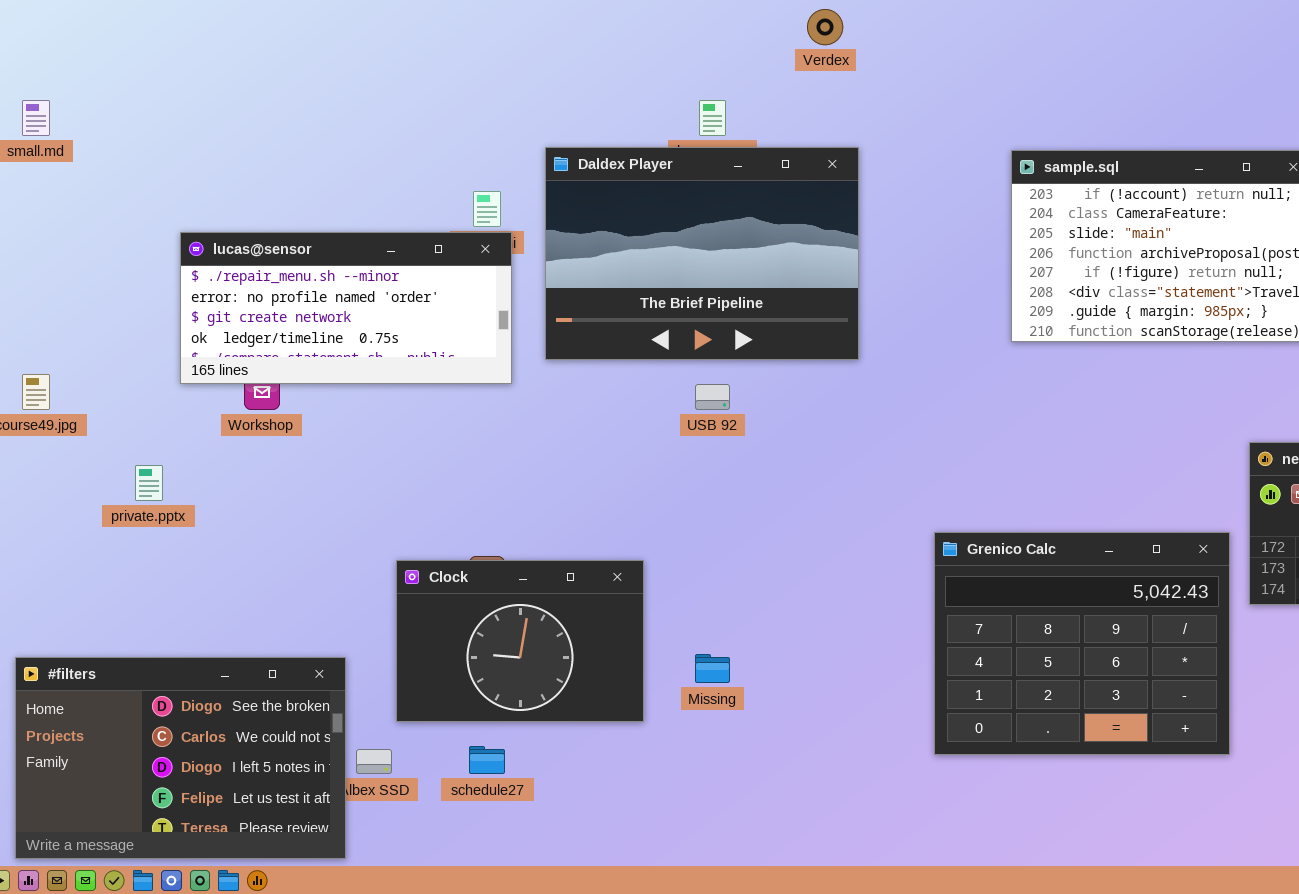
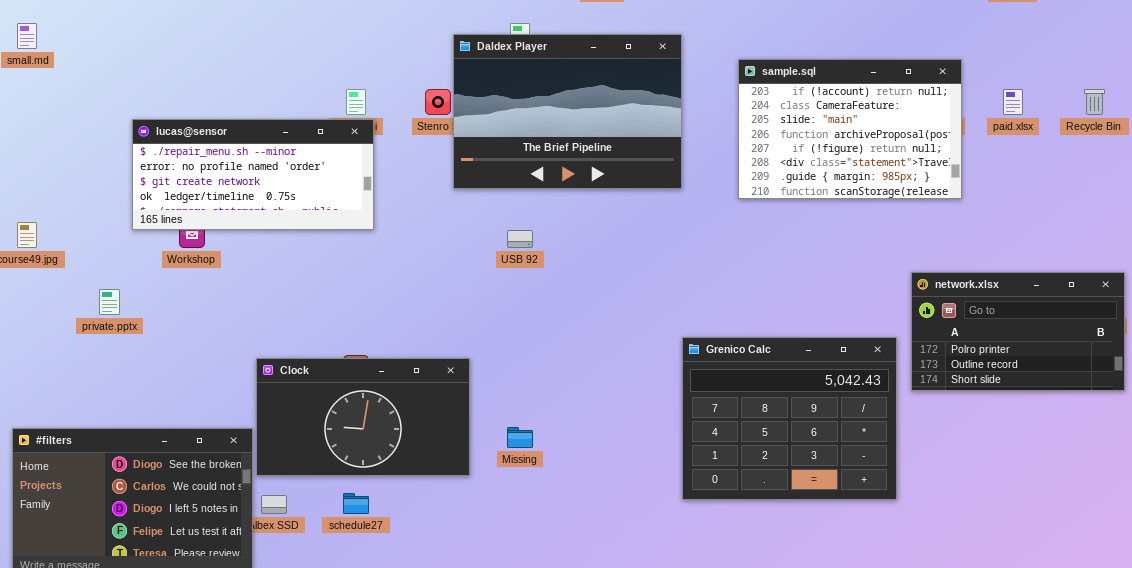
Daldex Player: [545,147,859,360] -> [453,34,682,189], moved
Clock: [396,560,644,722] -> [256,358,470,476], resized

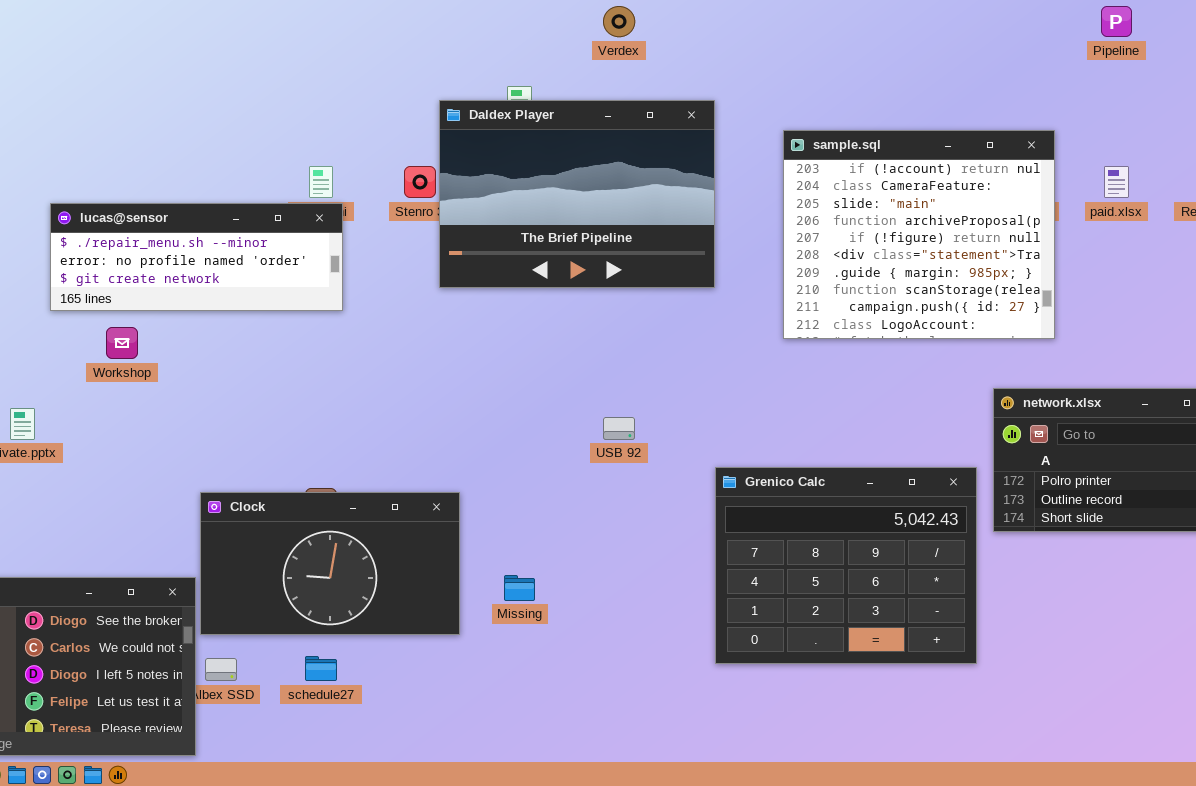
sample.sql: [738,59,962,199] -> [783,130,1055,339], resized
lucas@sensor: [132,119,374,230] -> [50,203,343,311], resized
USB 92: [507,230,533,248] -> [603,417,635,440], moved

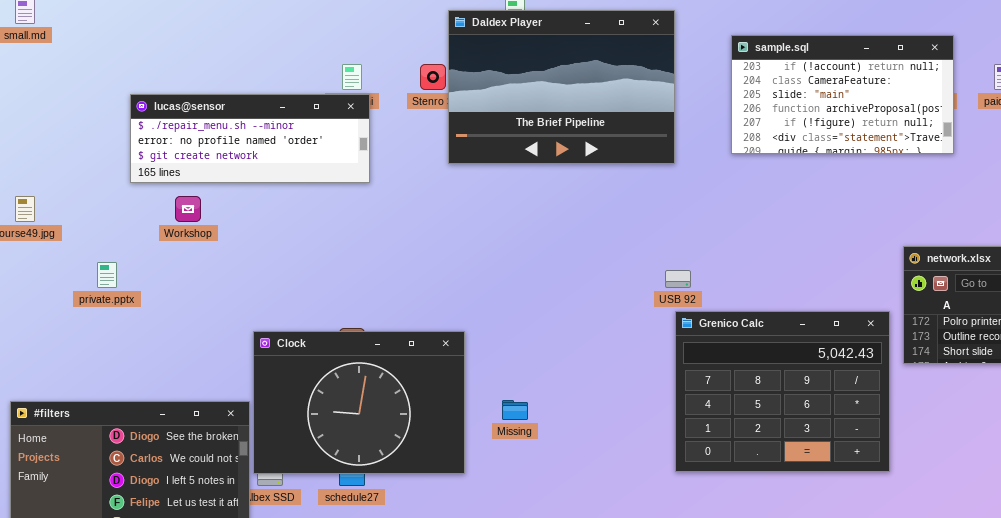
sample.sql: [783,130,1055,339] -> [731,35,954,154], resized
USB 92: [603,417,635,440] -> [665,270,691,288], moved
Clock: [200,492,460,635] -> [253,331,465,474], resized

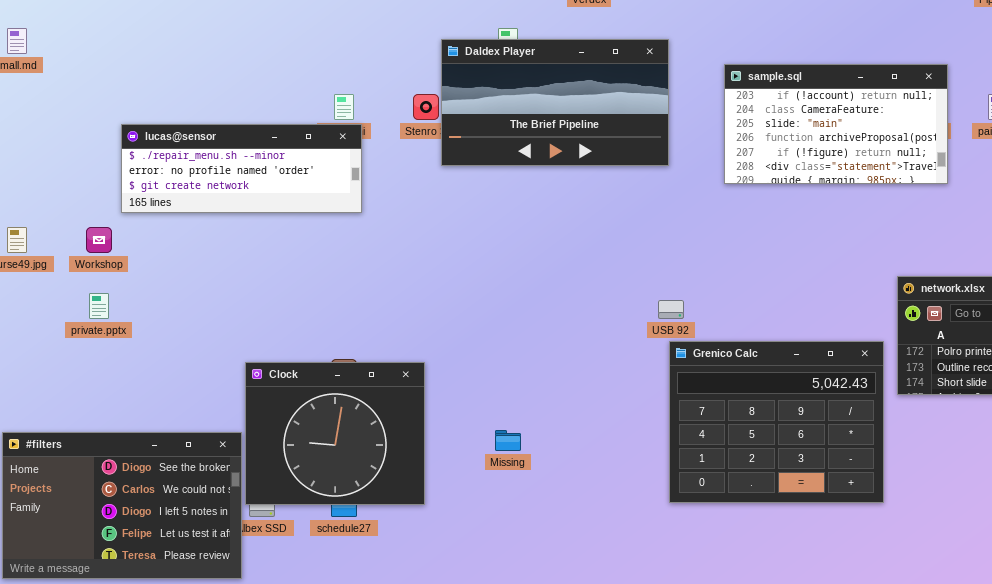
Daldex Player: [448,10,675,164] -> [441,39,669,166], resized
Workshop: [175,196,201,222] -> [86,227,112,253], moved
Clock: [253,331,465,474] -> [245,362,425,505], resized

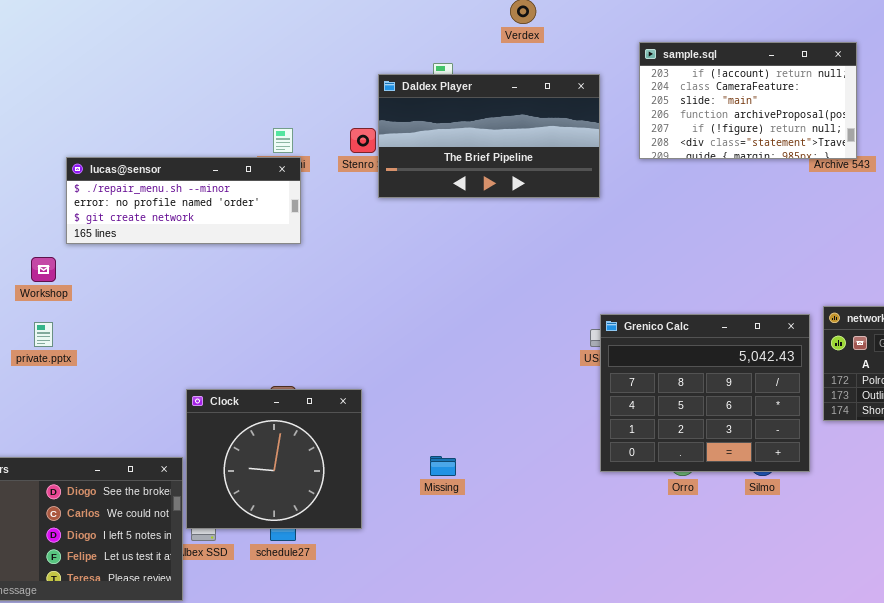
sample.sql: [724,64,948,184] -> [639,42,857,159], moved
Grenico Calc: [669,341,884,503] -> [600,314,810,472], moved

